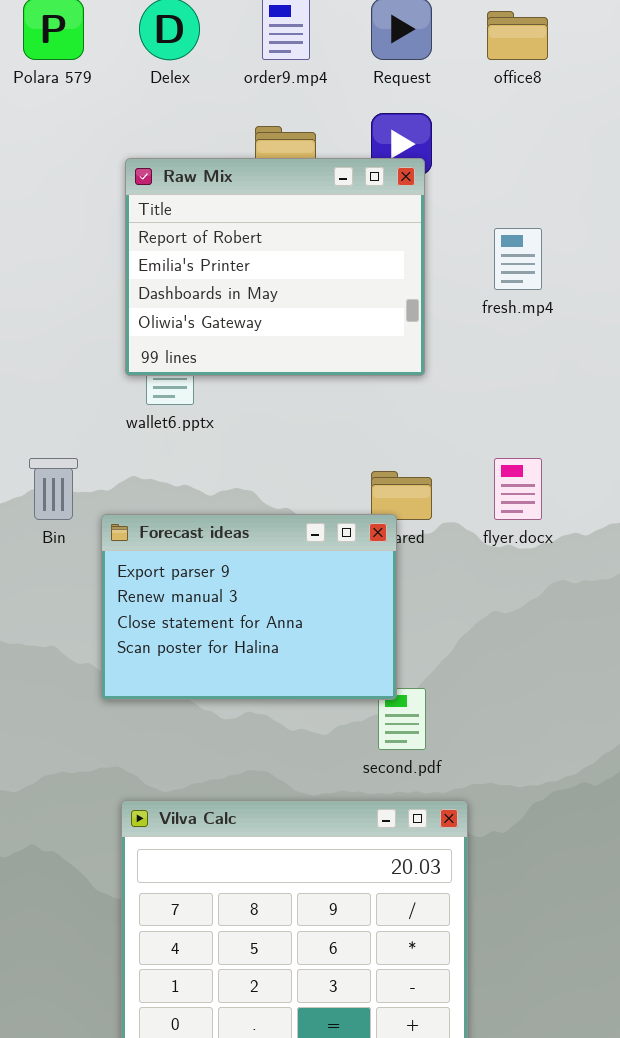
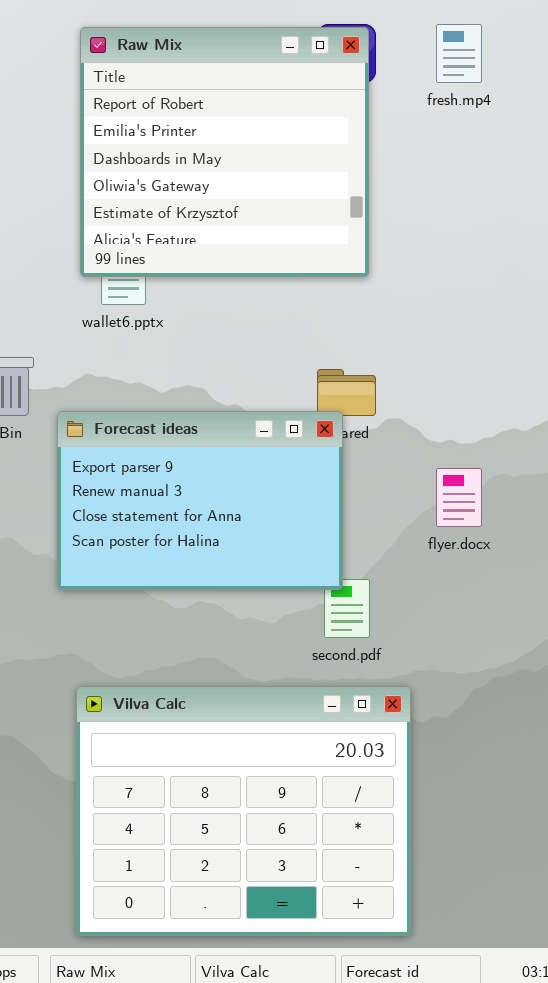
Raw Mix: [125,158,425,376] -> [80,27,369,277], resized
fresh.mp4: [494,228,542,290] -> [436,24,482,83], moved
flyer.docx: [494,458,542,520] -> [436,468,482,527], moved

